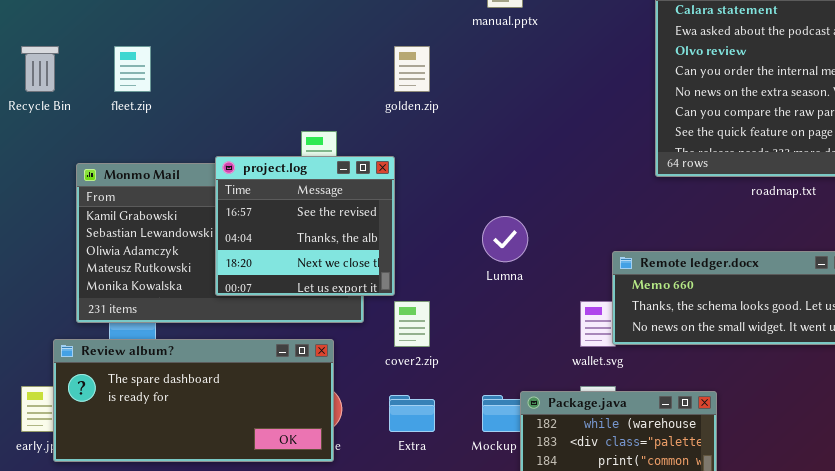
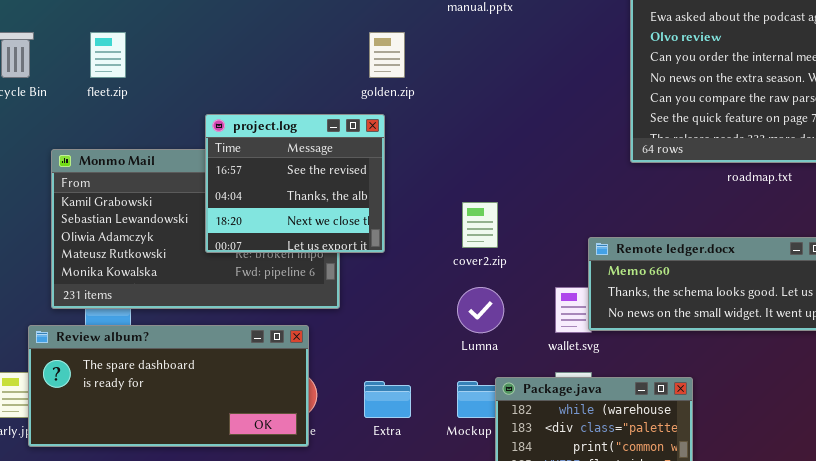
project.log: [215,156,395,296] -> [205,114,385,253], moved
Lumna: [482,216,528,262] -> [457,287,504,333], moved
cover2.zip: [394,301,430,347] -> [462,202,498,248], moved

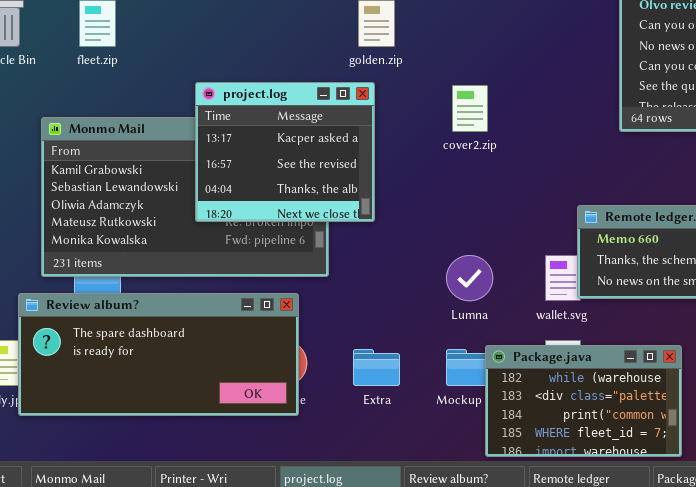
project.log: [205,114,385,253] -> [195,82,375,222], scrolled up 1 row
cover2.zip: [462,202,498,248] -> [452,85,488,132], moved

